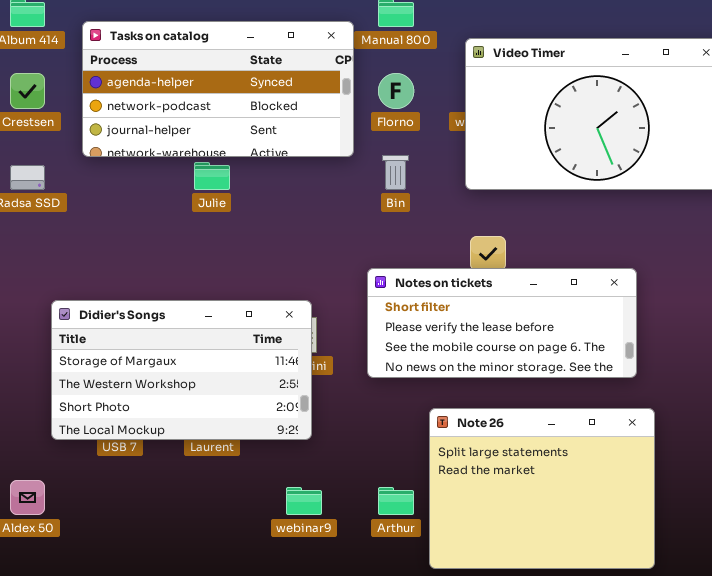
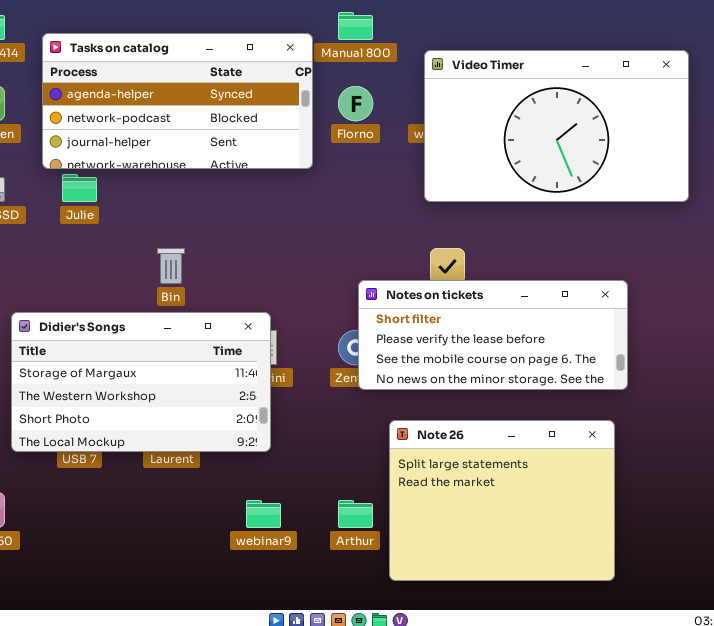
Bin: [382,155,409,190] -> [157,248,185,284], moved
Julie: [194,162,230,190] -> [62,174,97,202], moved
Notes on tickets: [367,268,637,378] -> [358,280,628,390], moved

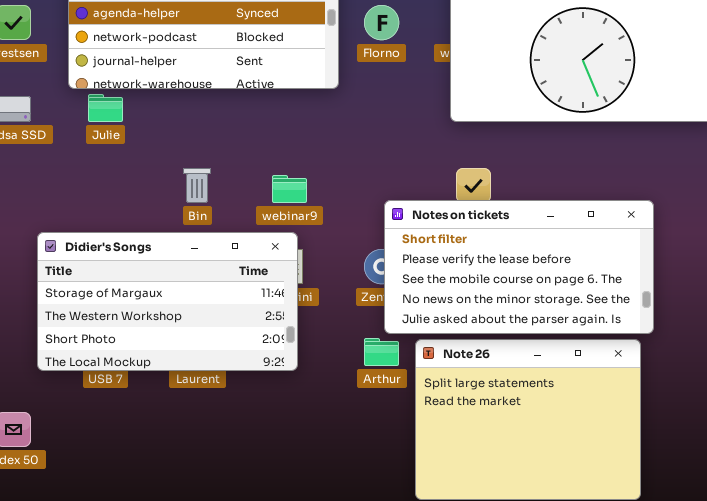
Notes on tickets: [358,280,628,390] -> [384,200,654,334], resized
webinar9: [246,500,281,528] -> [272,175,307,203], moved
Arthur: [338,500,373,528] -> [364,338,399,366], moved

